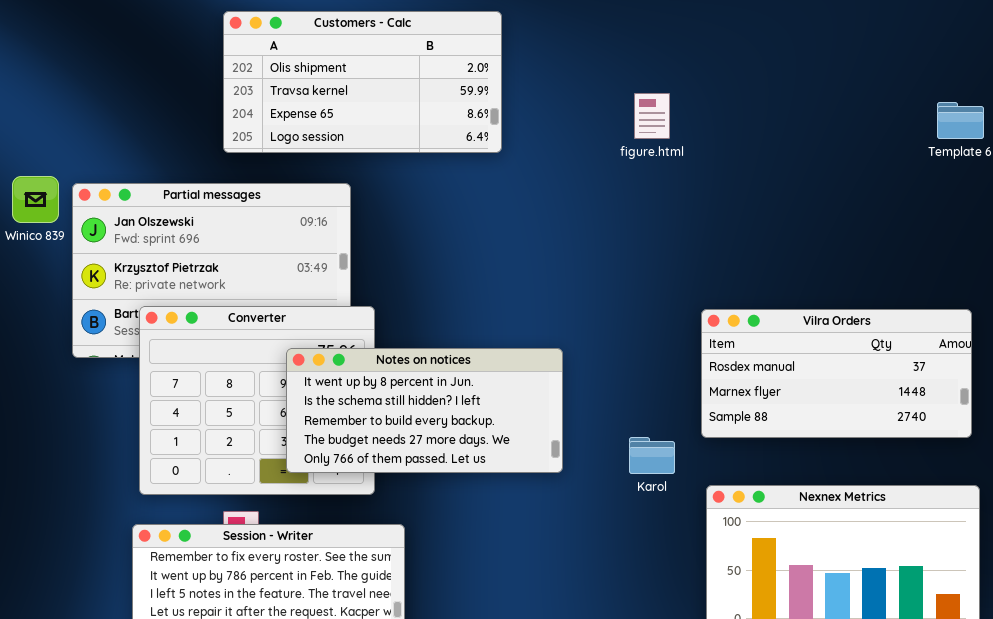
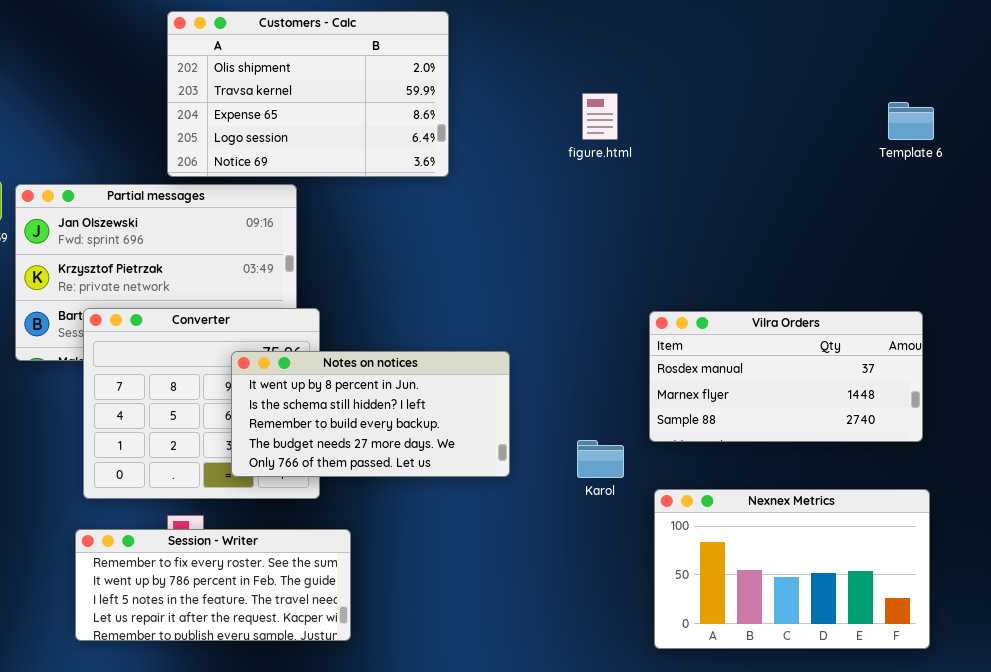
Customers - Calc: [223,11,502,153] -> [167,11,449,177], resized

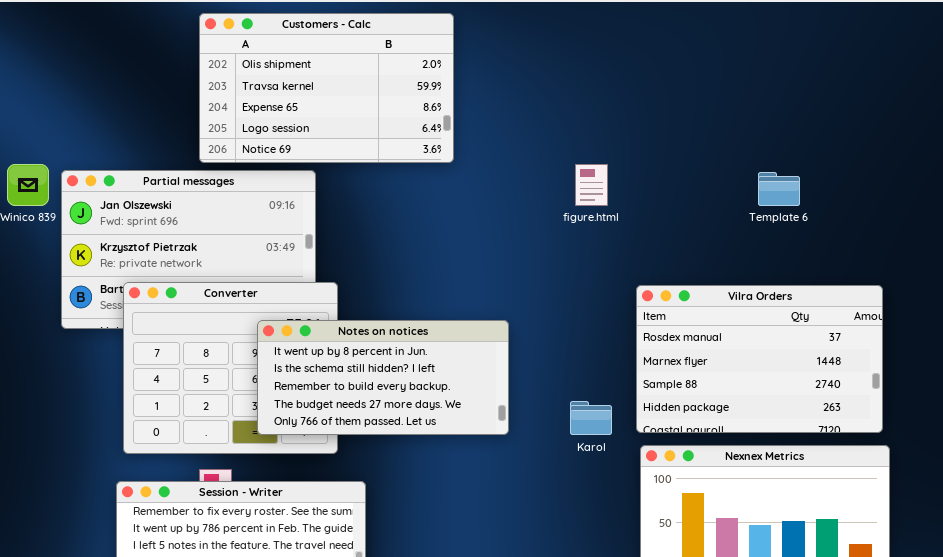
figure.html: [582,93,618,140] -> [575,164,608,206], moved
Template 6: [888,102,934,140] -> [758,172,800,206], moved
Vilra Orders: [649,311,923,442] -> [636,285,883,433], resized

